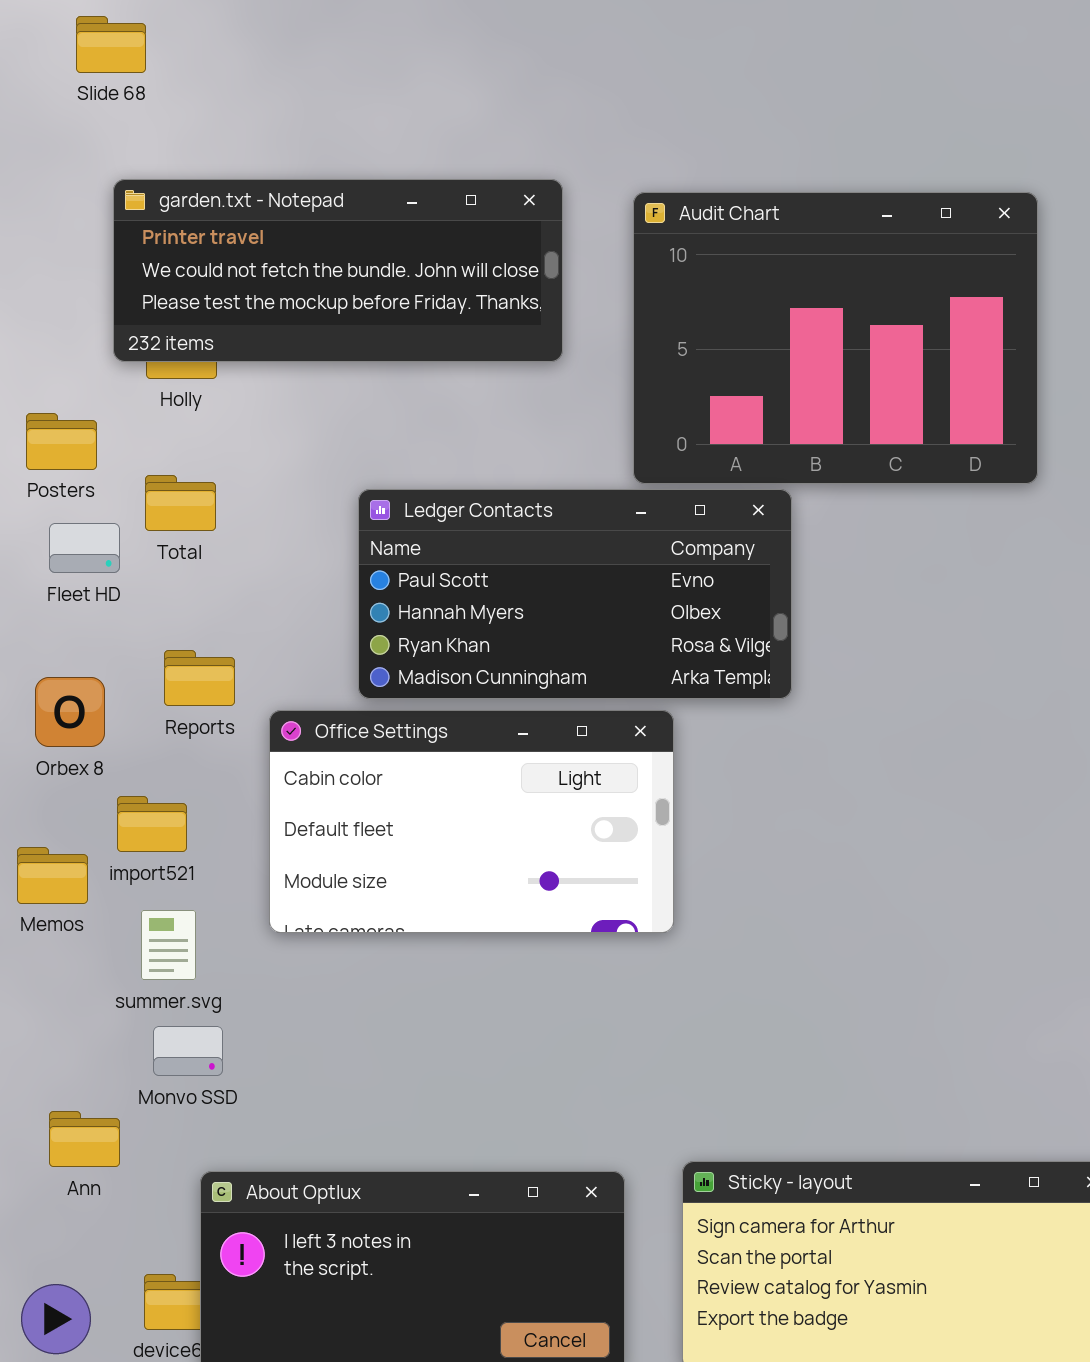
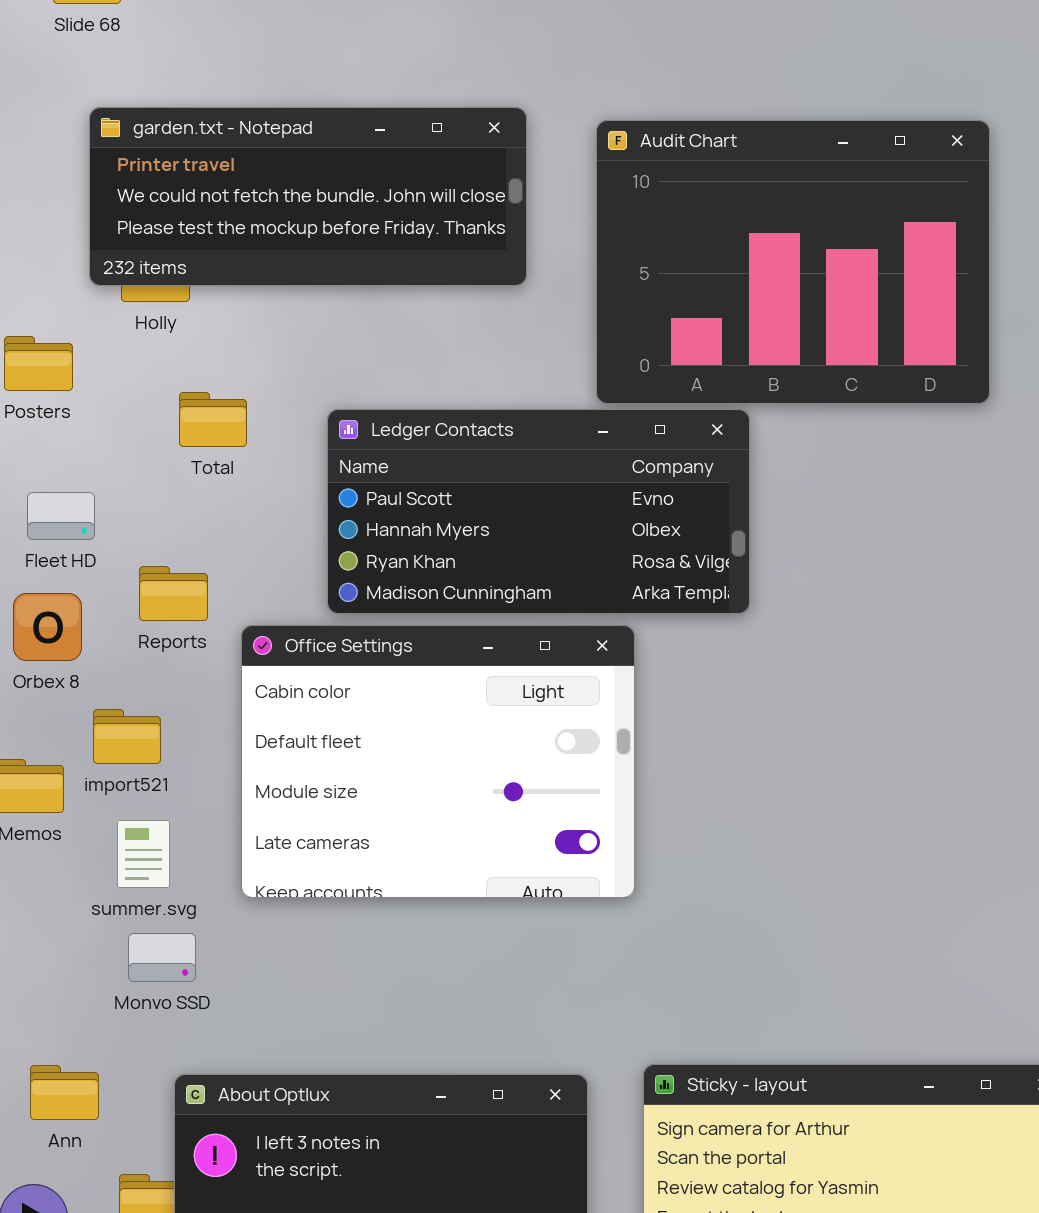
Total: [145,475,216,531] -> [179,392,247,447], moved
Fleet HD: [49,523,120,573] -> [27,492,95,540], moved
Office Settings: [269,710,674,933] -> [241,625,635,898], resized
Ann: [49,1111,120,1167] -> [30,1065,99,1120], moved

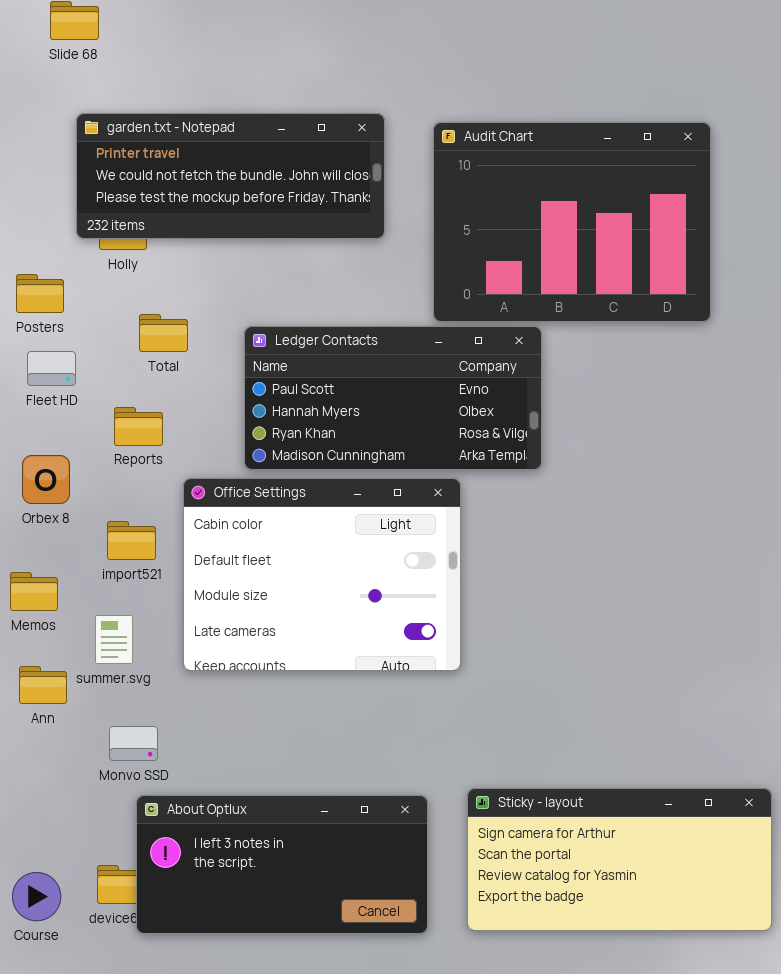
Fleet HD: [27,492,95,540] -> [27,351,76,386], moved
Reports: [139,566,208,621] -> [114,407,163,446], moved
import521: [93,709,161,764] -> [107,521,156,560], moved
Monvo SSD: [128,933,196,982] -> [109,726,158,761], moved
Ann: [30,1065,99,1120] -> [19,666,67,704], moved

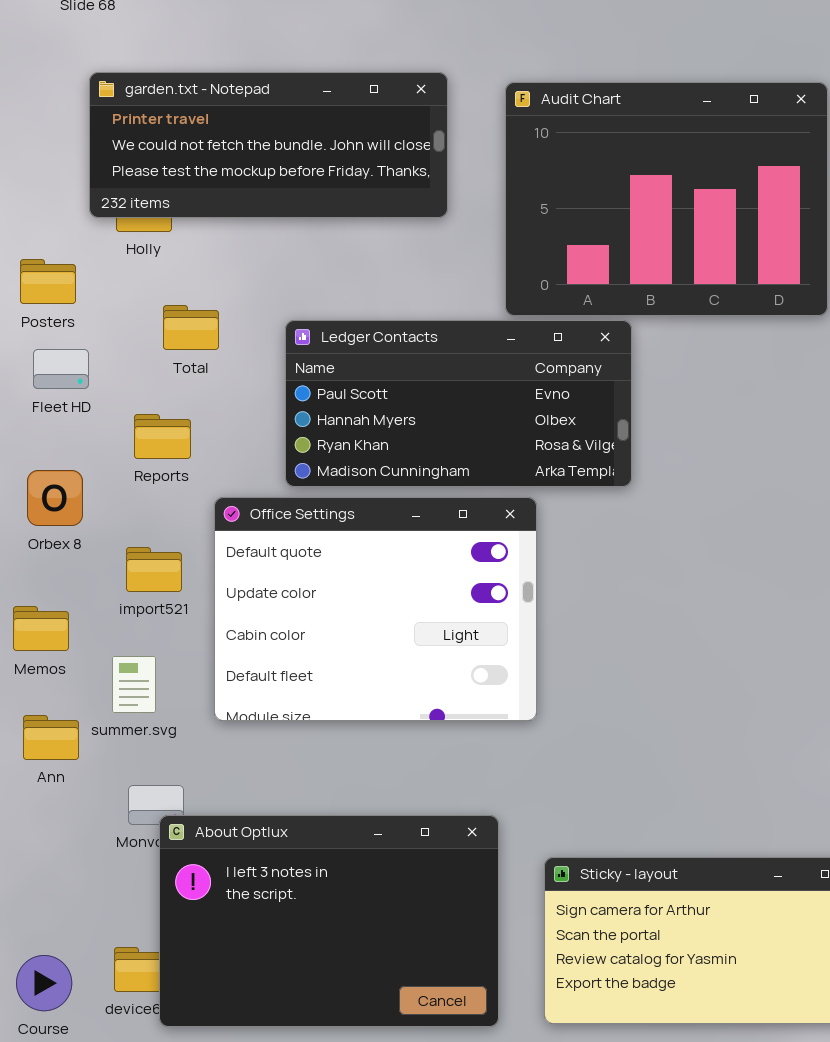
Office Settings: [183,478,461,671] -> [214,497,537,721], scrolled up 2 rows
About Optlux: [136,795,428,934] -> [159,815,499,1027], resized

